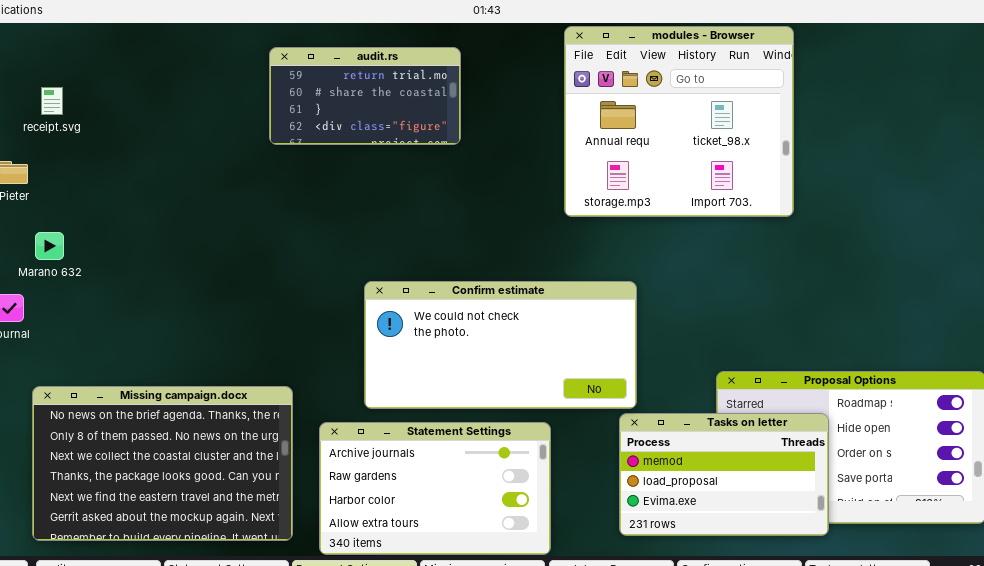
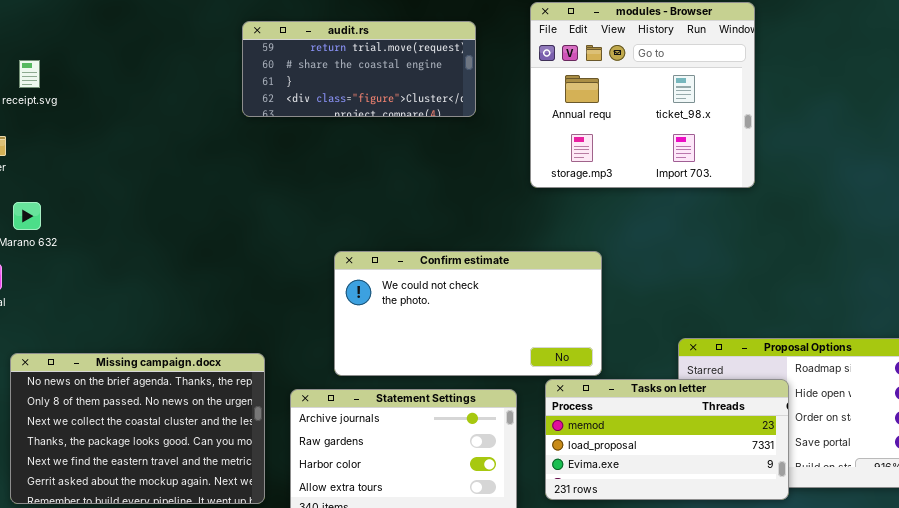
audit.rs: [269,47,461,145] -> [242,21,476,117], resized
Tasks on letter: [619,413,829,536] -> [545,379,789,500], resized

